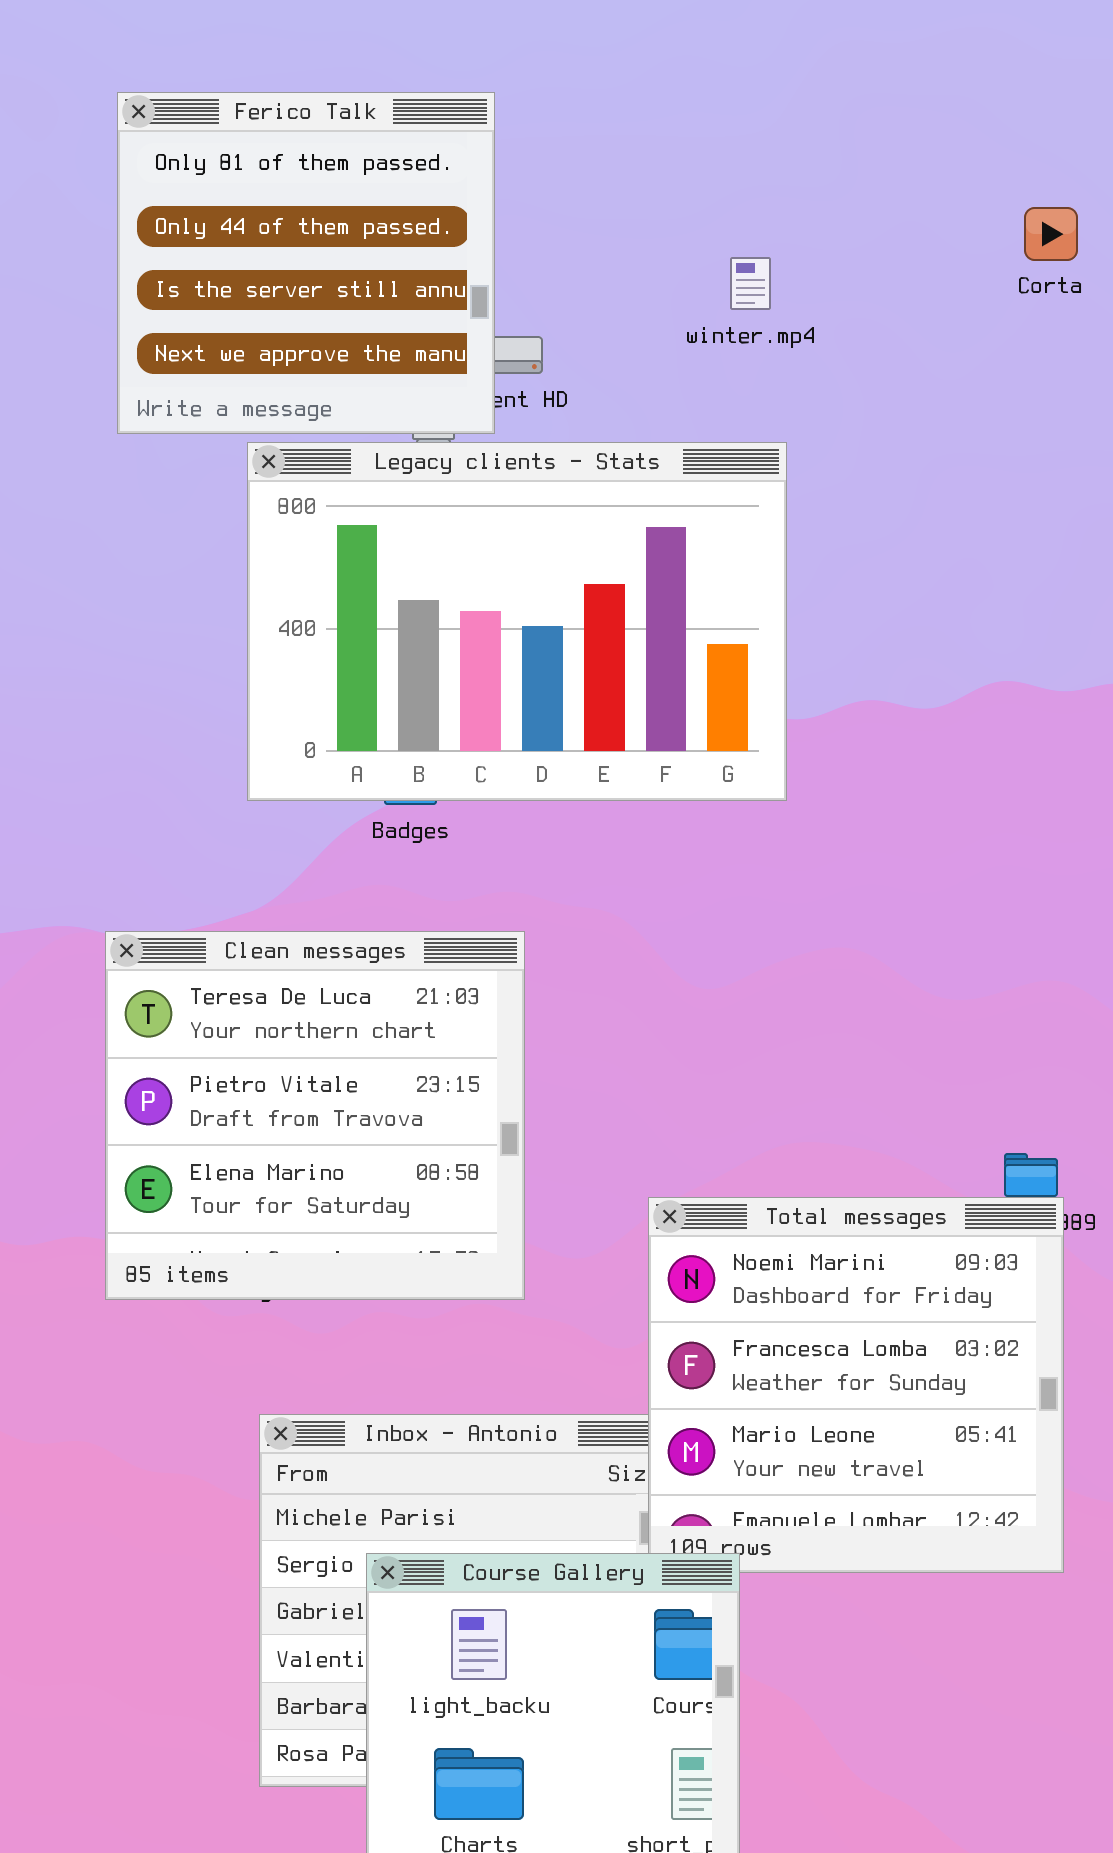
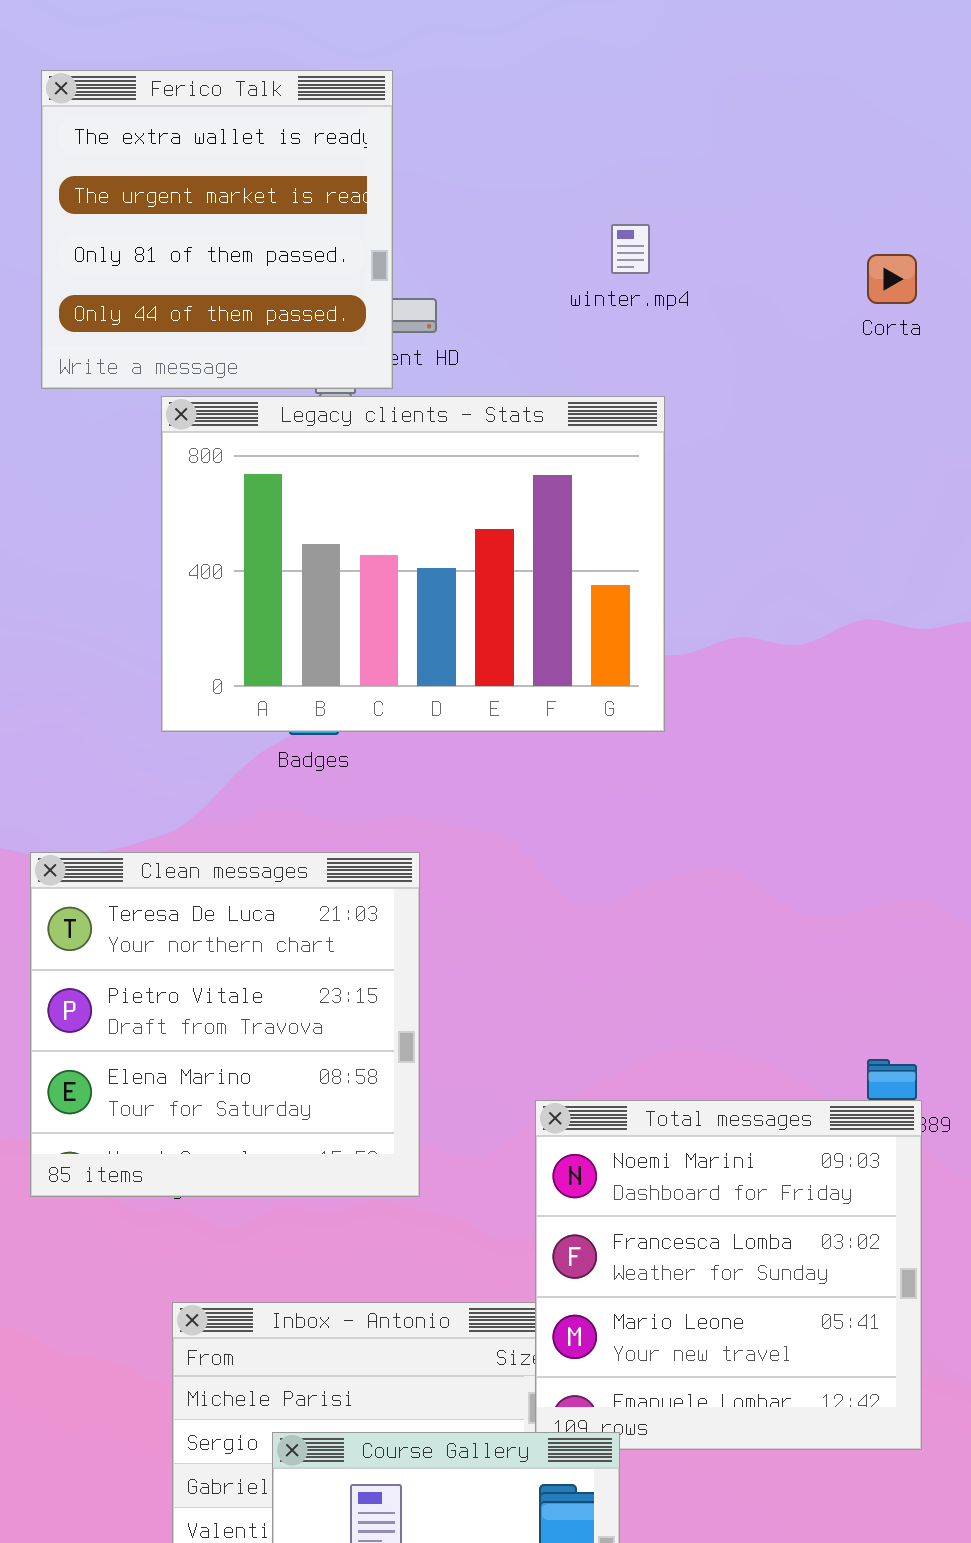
Ferico Talk: [117,92,495,434] -> [41,70,393,389], scrolled up 2 rows
Corta: [1024,207,1078,261] -> [867,254,917,304], moved

